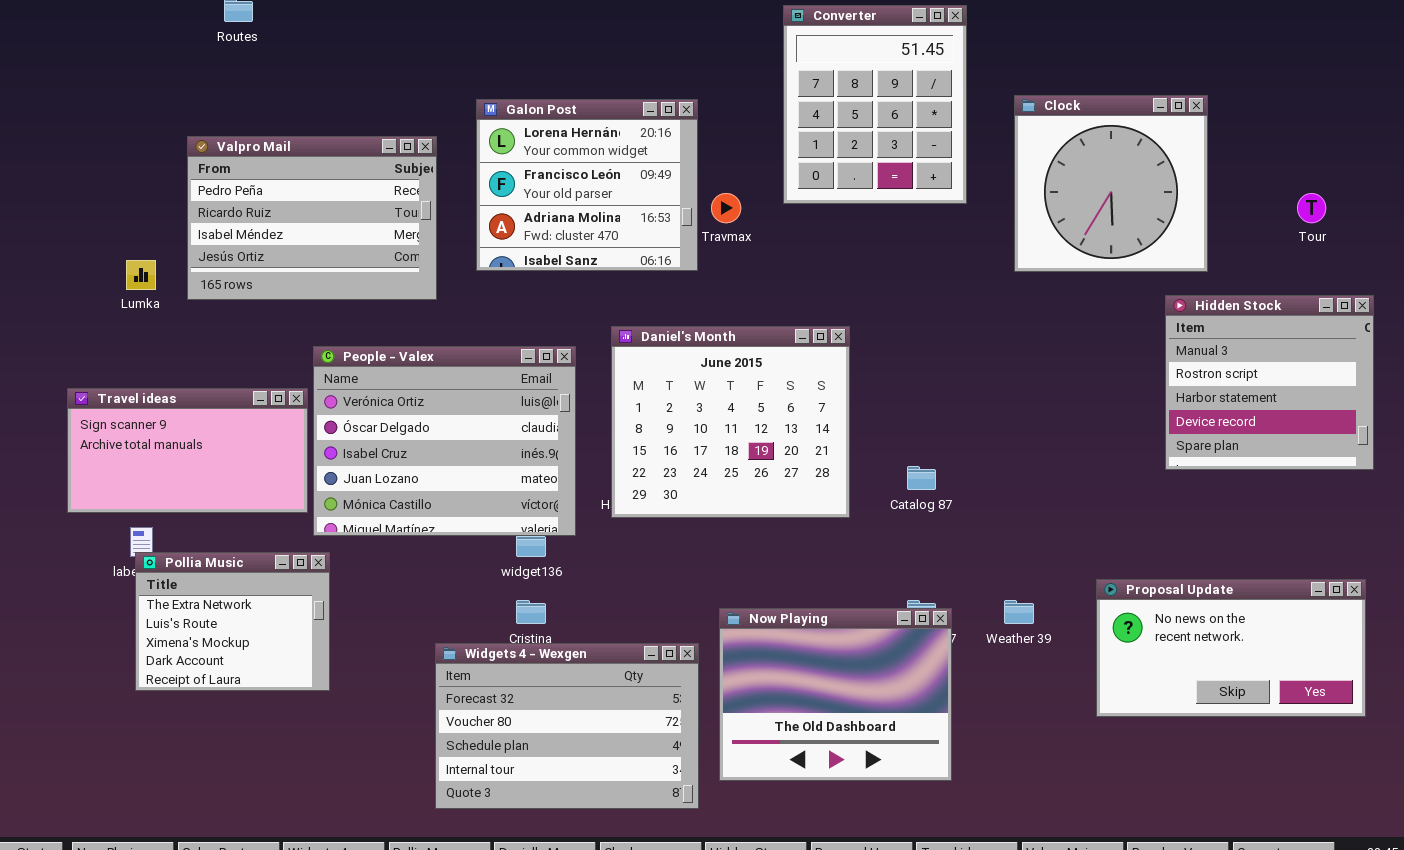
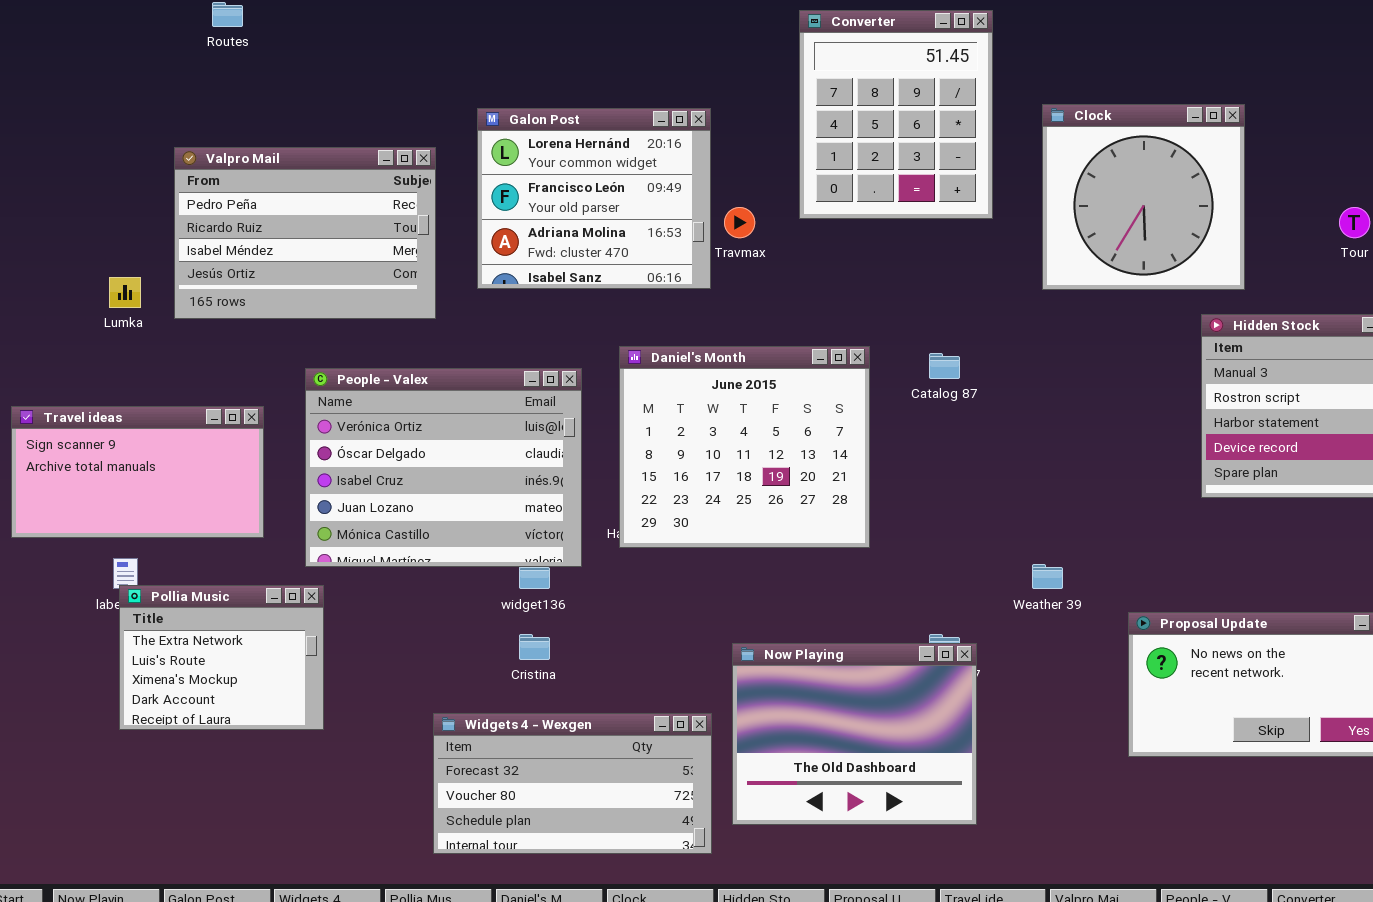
Travel ideas: [67,388,308,513] -> [11,406,264,538], moved
Catalog 87: [907,466,936,490] -> [929,353,960,379], moved
Weather 39: [1004,600,1034,624] -> [1032,564,1063,589], moved
Widgets 4 - Wexgen: [435,643,699,809] -> [433,713,712,854], resized

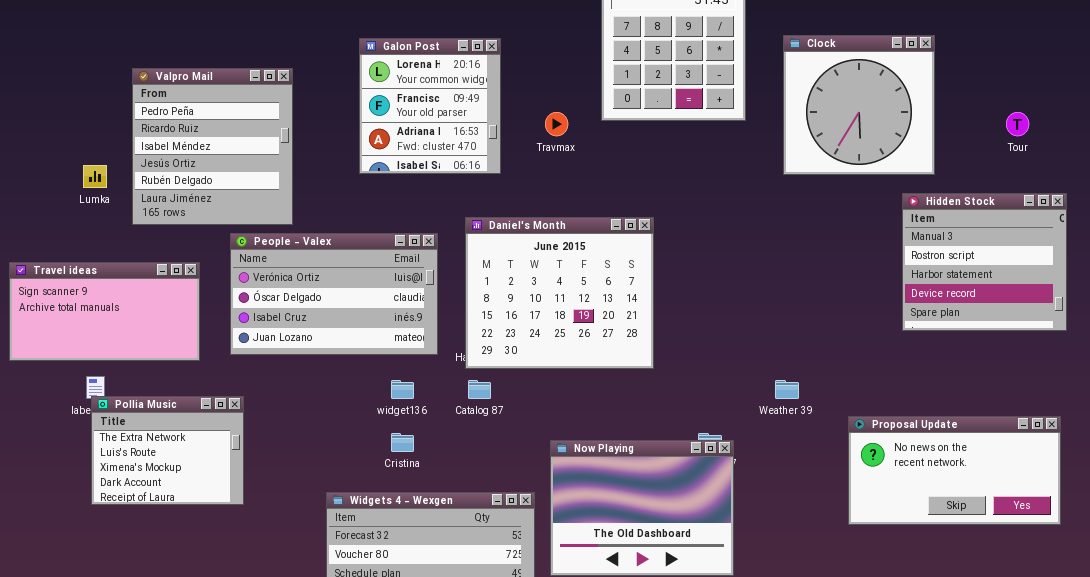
Galon Post: [477,108,711,289] -> [359,38,501,174], resized
Valpro Mail: [174,147,436,319] -> [132,68,293,225], resized
Catalog 87: [929,353,960,379] -> [468,380,491,399], moved
People - Valex: [305,368,582,567] -> [230,233,438,355], resized

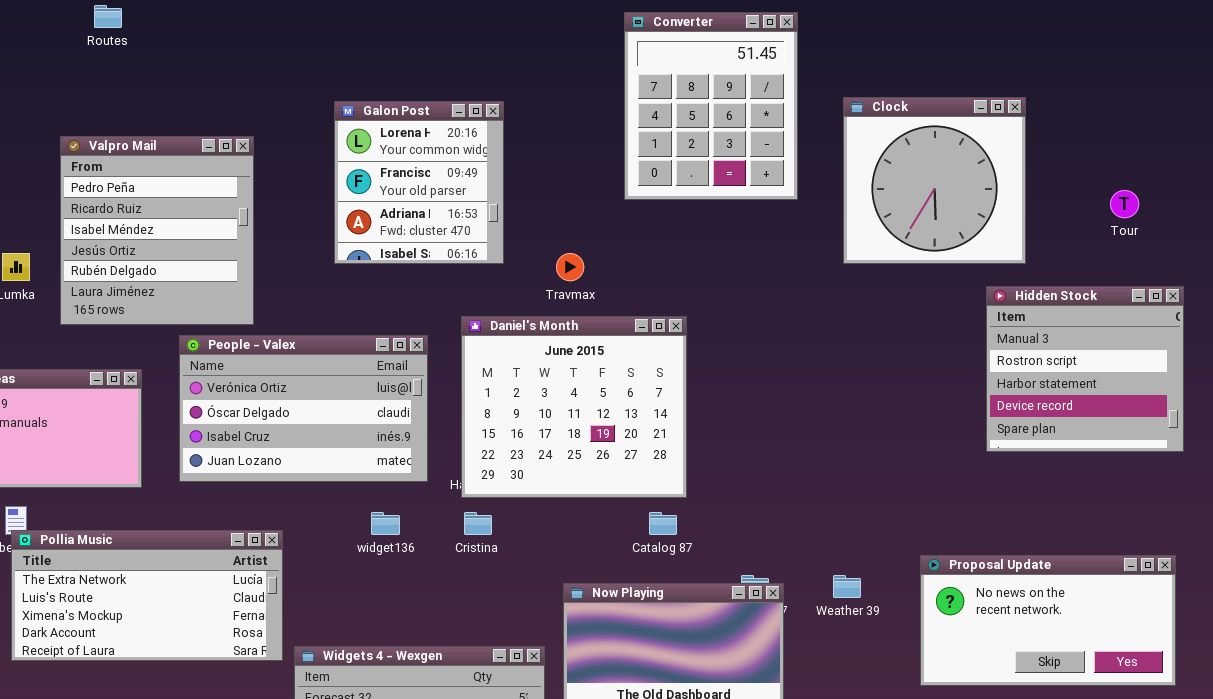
Travmax: [545,112,568,136] -> [556,253,584,281], moved
Catalog 87: [468,380,491,399] -> [649,512,677,535], moved
Weather 39: [775,380,799,399] -> [833,575,861,598], moved
Pollia Music: [91,396,244,505] -> [11,530,283,661], resized
Cristina: [391,433,414,452] -> [464,512,492,535], moved

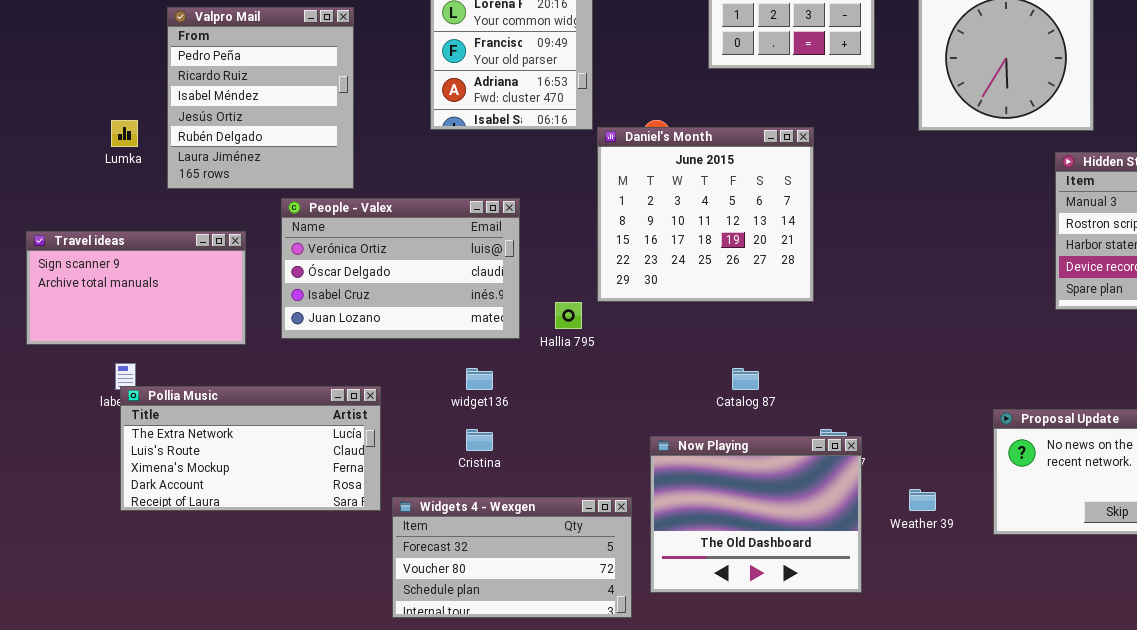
Daniel's Month: [461,316,687,498] -> [597,127,814,302], moved
Cristina: [464,512,492,535] -> [466,429,493,451], moved
Weather 39: [833,575,861,598] -> [909,489,936,511], moved

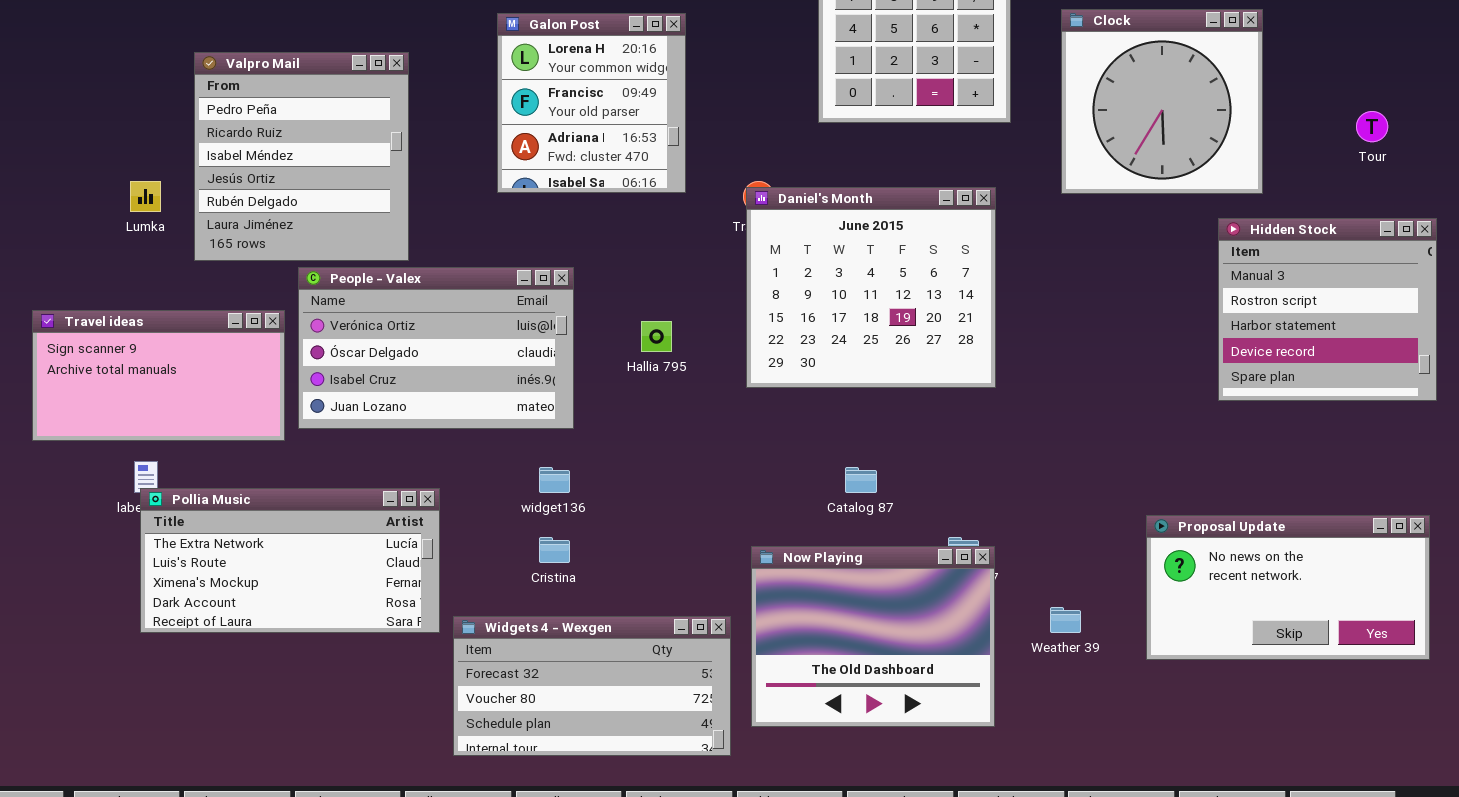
Daniel's Month: [597,127,814,302] -> [746,187,996,388], moved
People - Valex: [281,198,520,339] -> [298,267,574,429], moved
Hallia 795: [555,302,582,329] -> [641,321,672,352], moved

